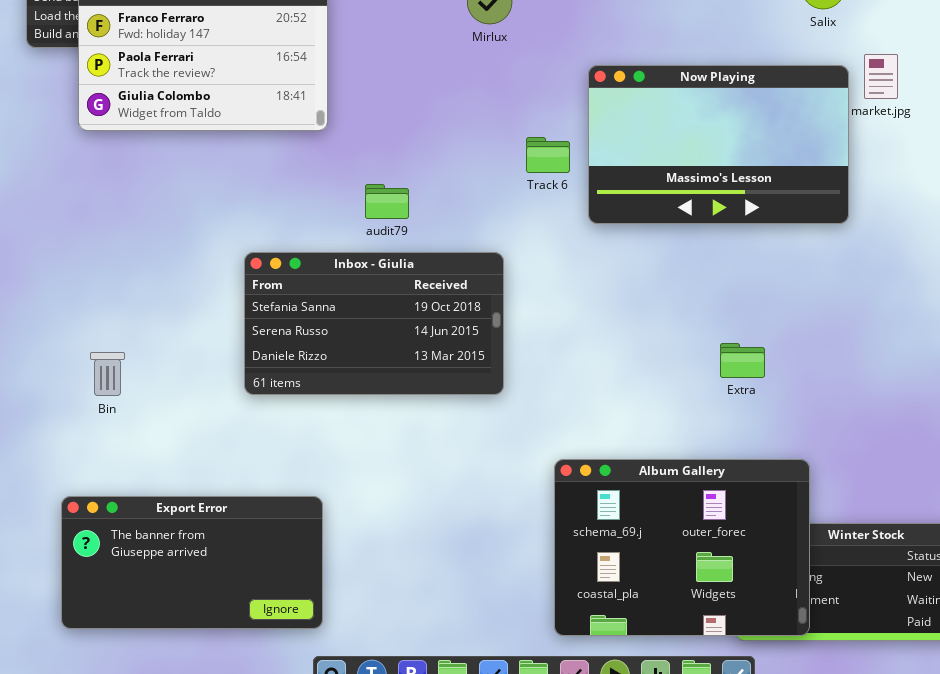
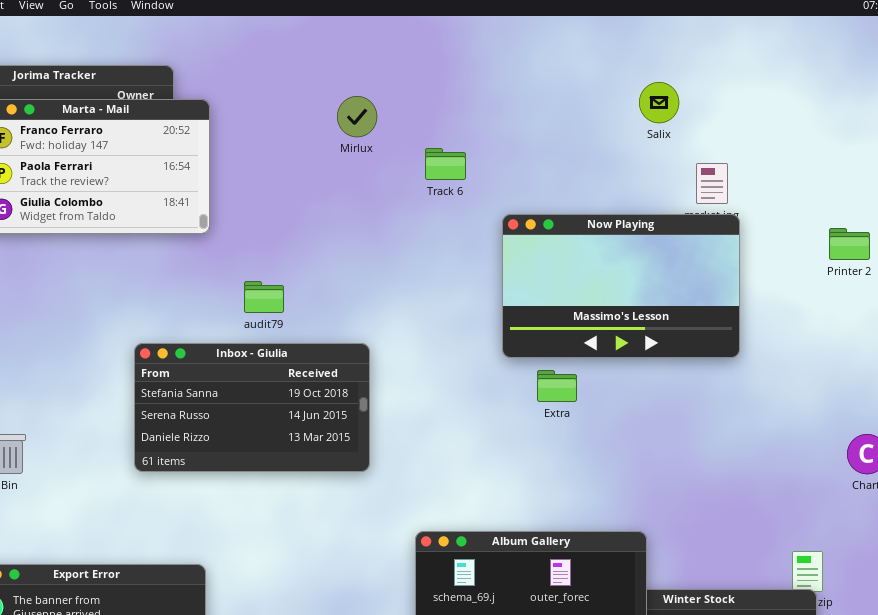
Now Playing: [588,65,849,224] -> [502,214,740,358], moved
Track 6: [526,137,570,173] -> [425,148,466,180], moved
Extra: [720,343,765,378] -> [537,370,577,402], moved

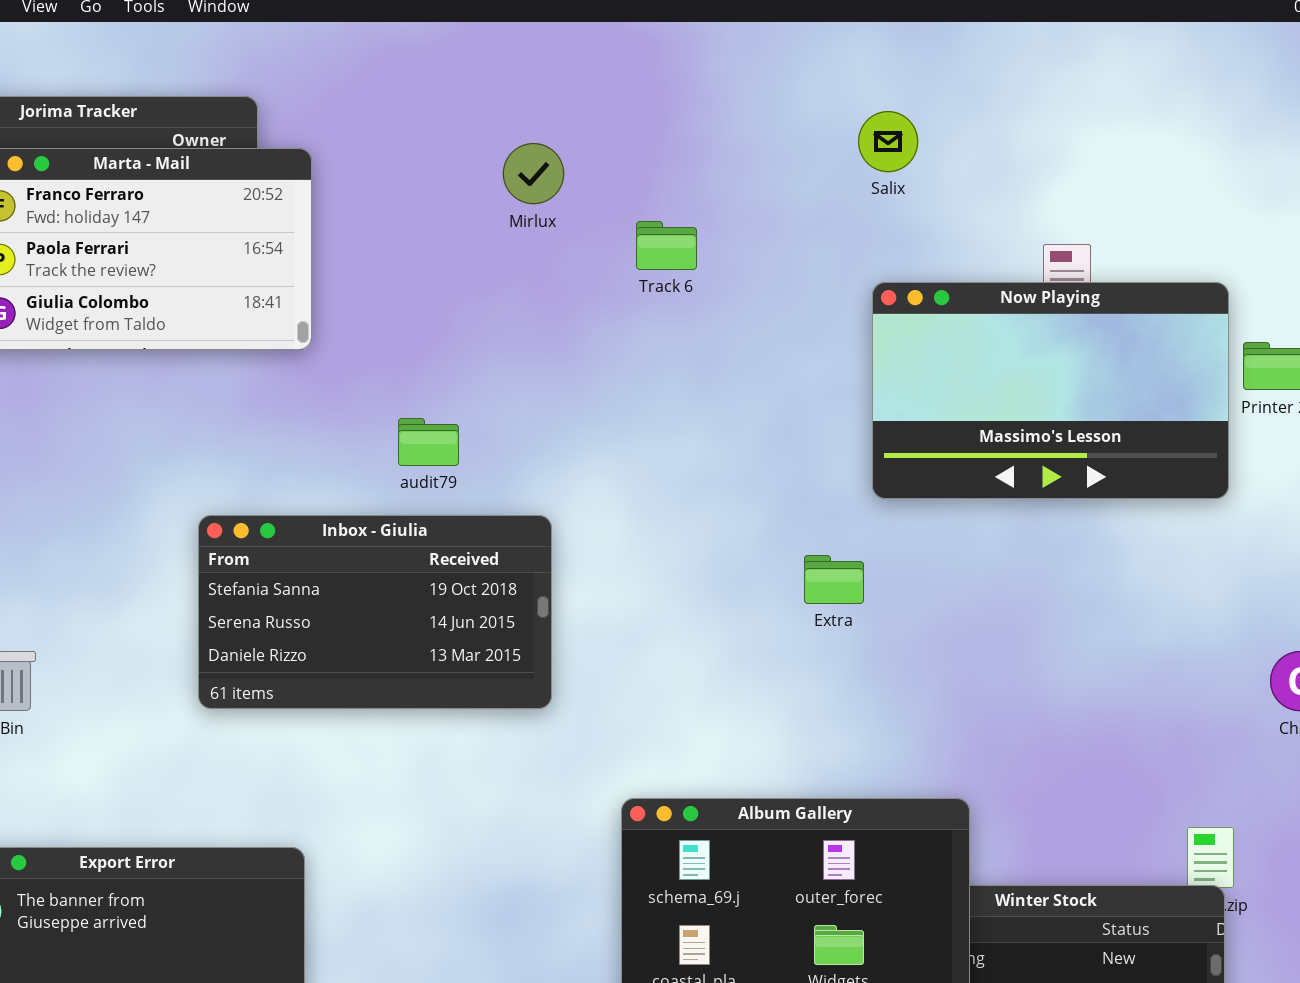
Salix: [639,82,679,123] -> [858,111,918,172], moved
Now Playing: [502,214,740,358] -> [872,282,1229,499], moved
audit79: [244,281,284,313] -> [398,418,459,466], moved

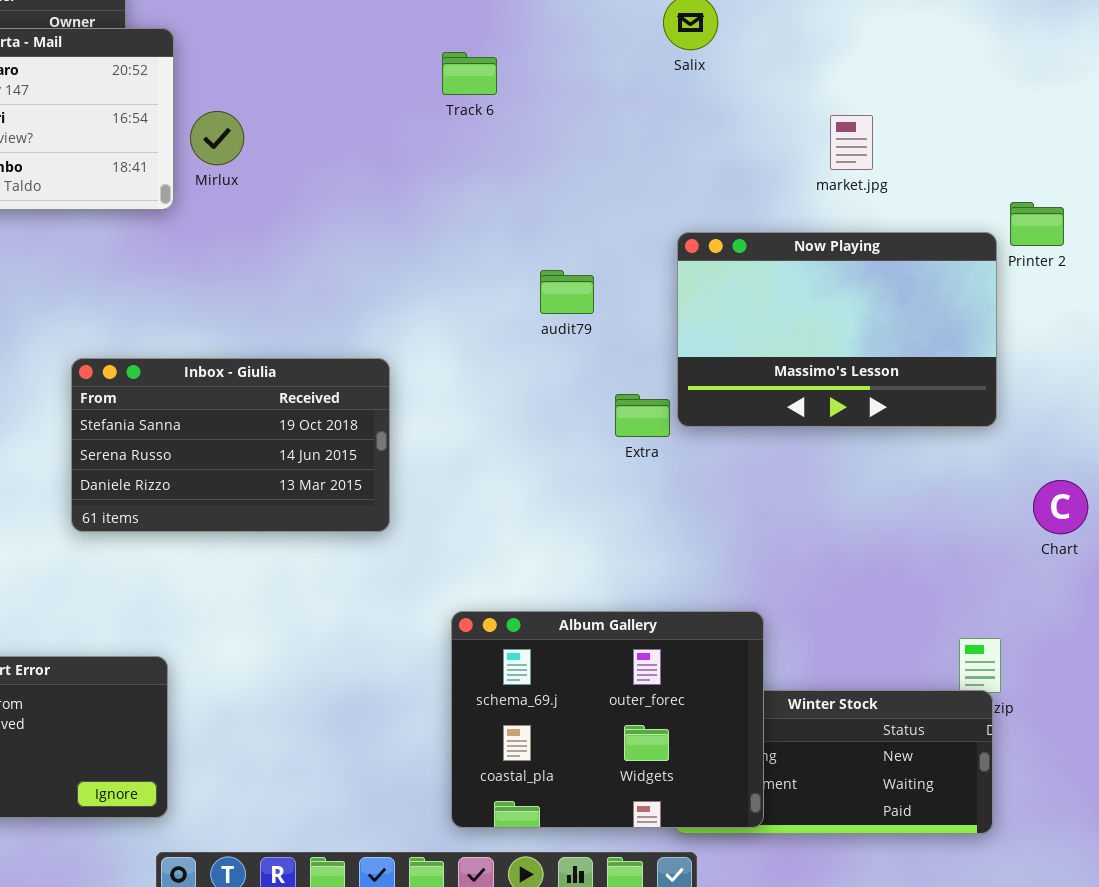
Mirlux: [503,143,564,204] -> [190,111,244,165], moved
Track 6: [636,221,697,270] -> [442,52,497,95], moved
Now Playing: [872,282,1229,499] -> [677,232,997,427], moved
audit79: [398,418,459,466] -> [540,270,594,314], moved

